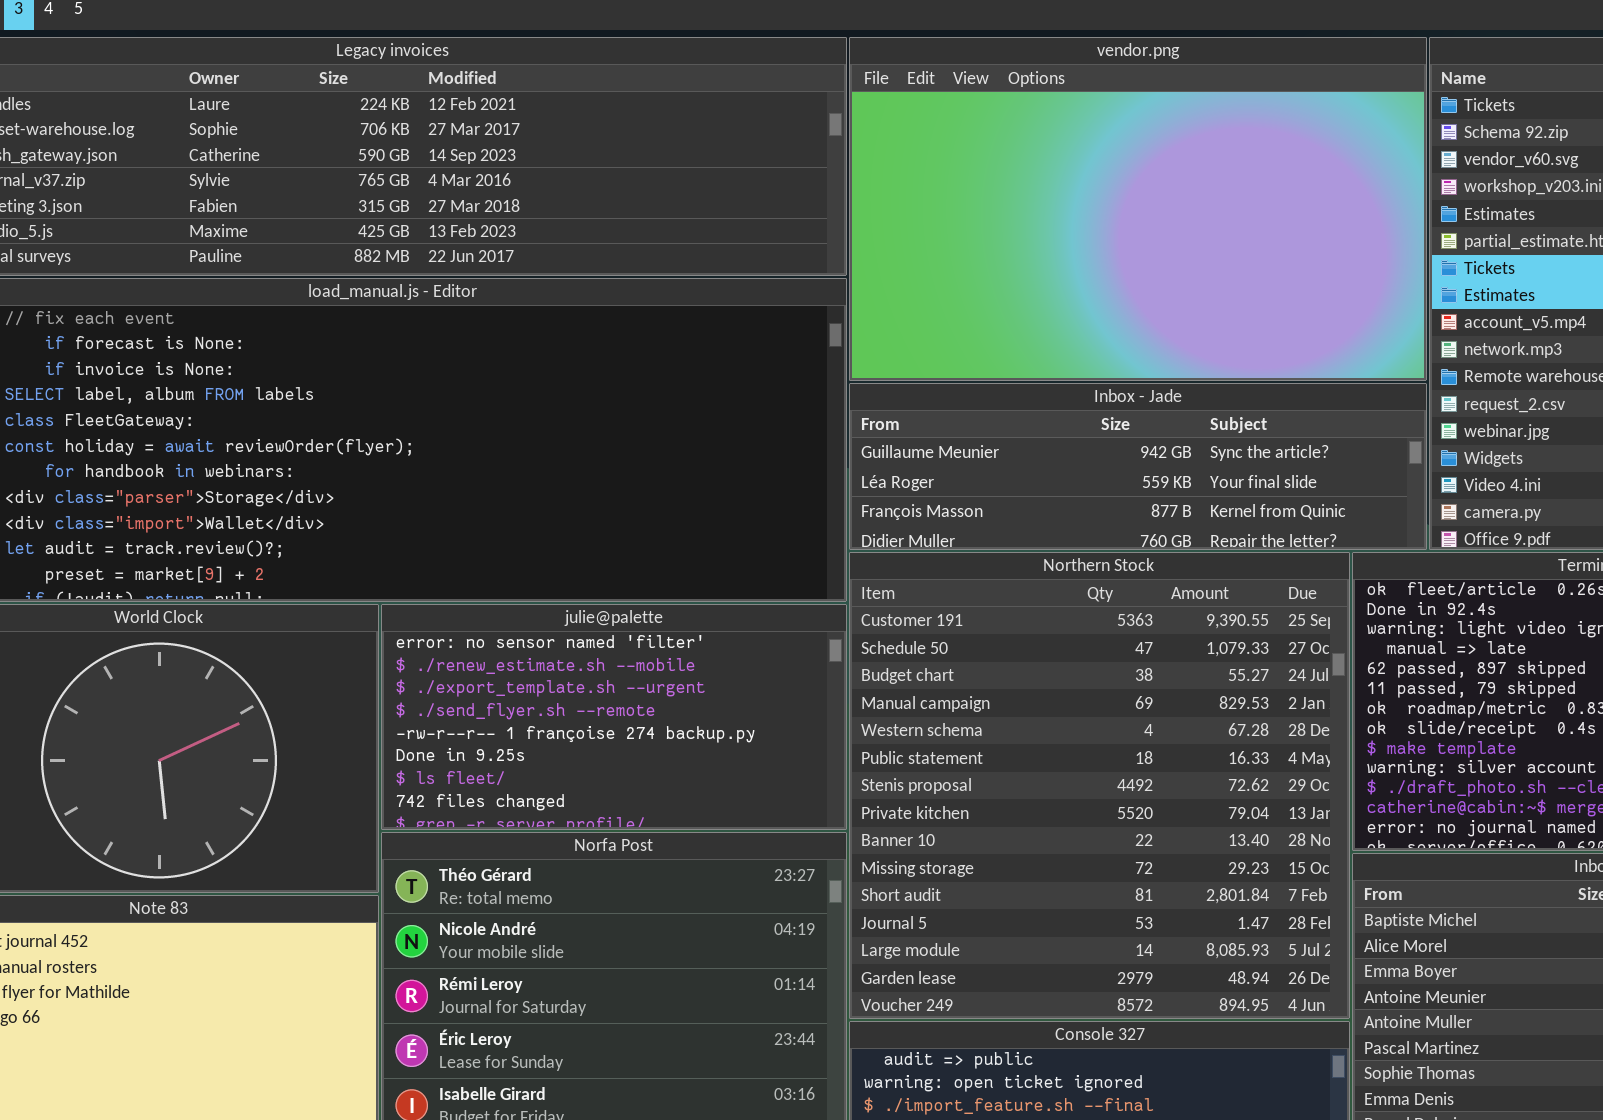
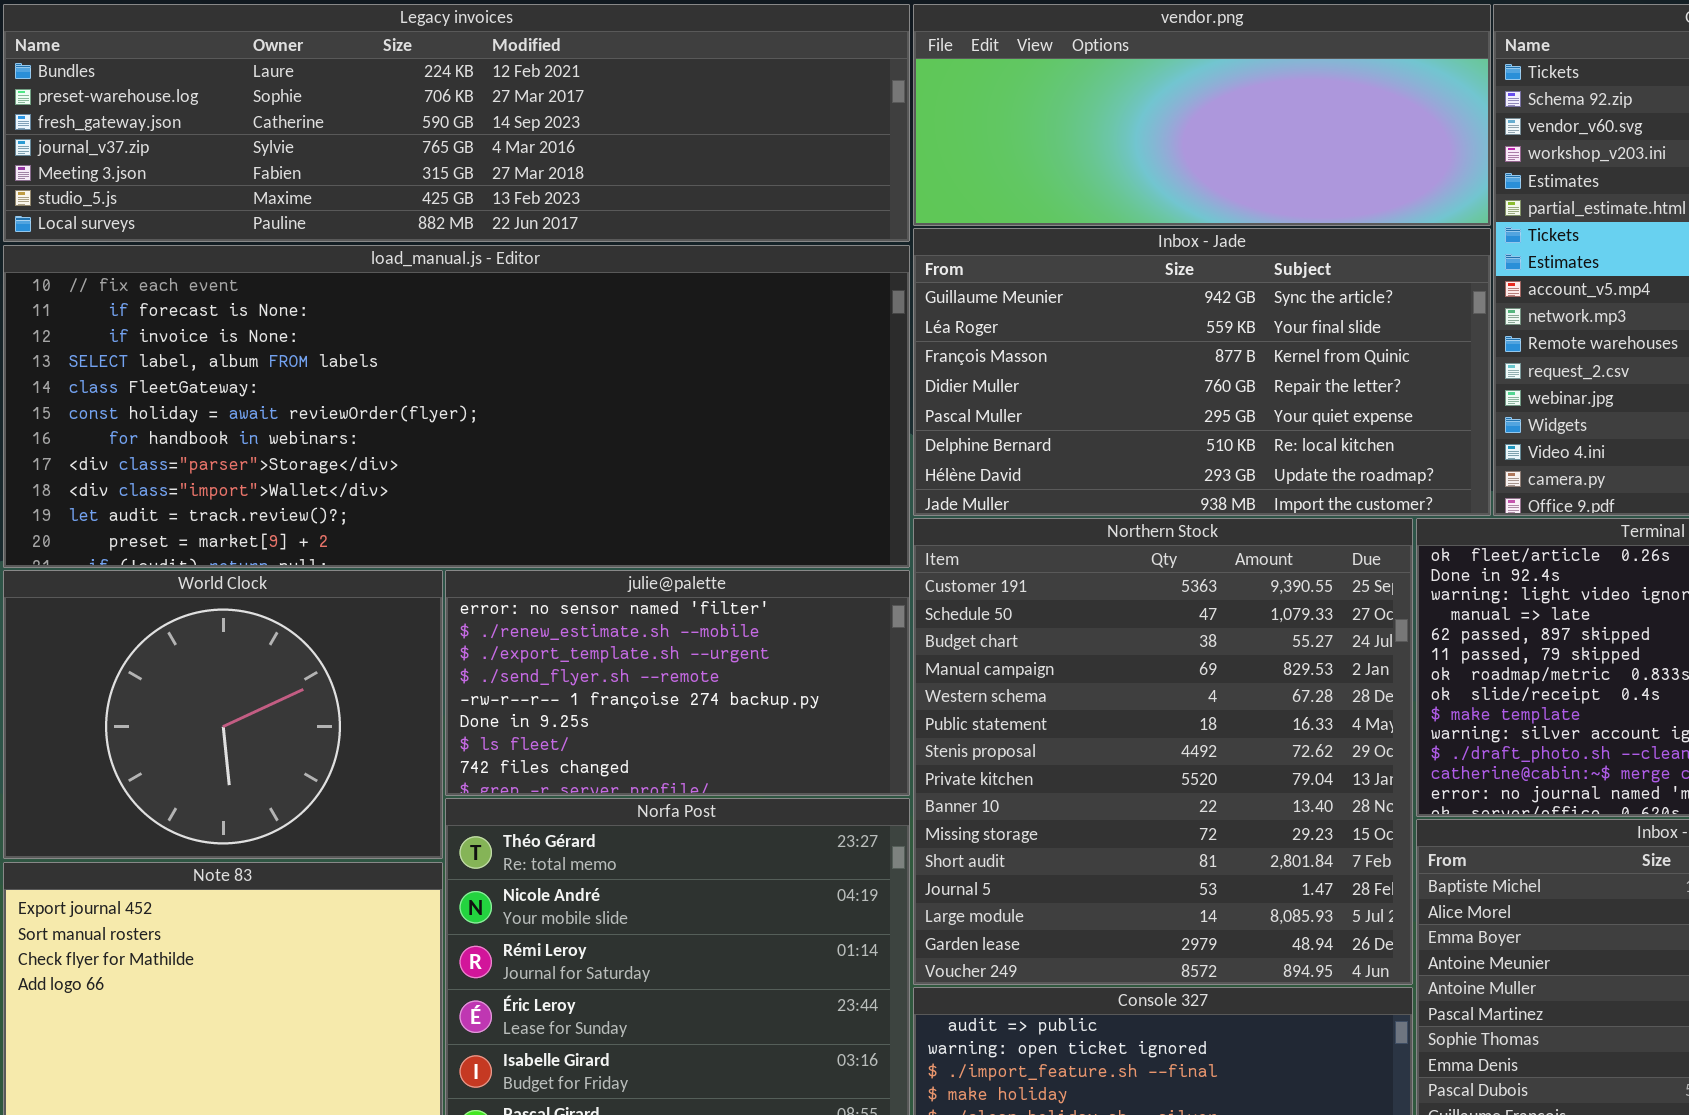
vendor.png: [849,37,1427,381] -> [913,4,1491,226], resized
Inbox - Jade: [849,383,1427,550] -> [913,228,1491,516], resized

